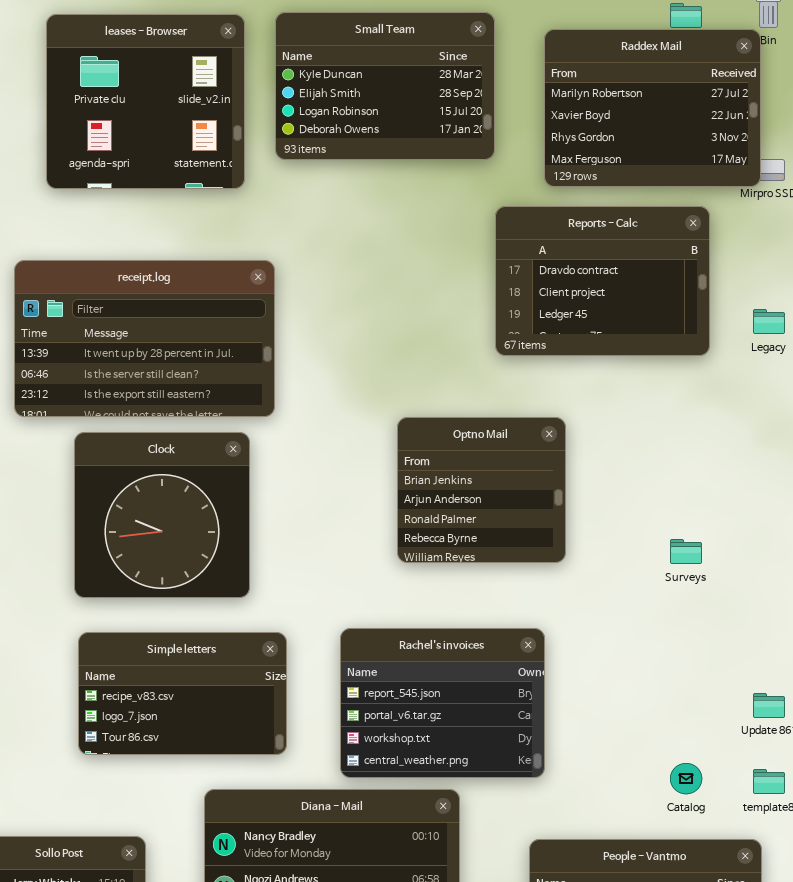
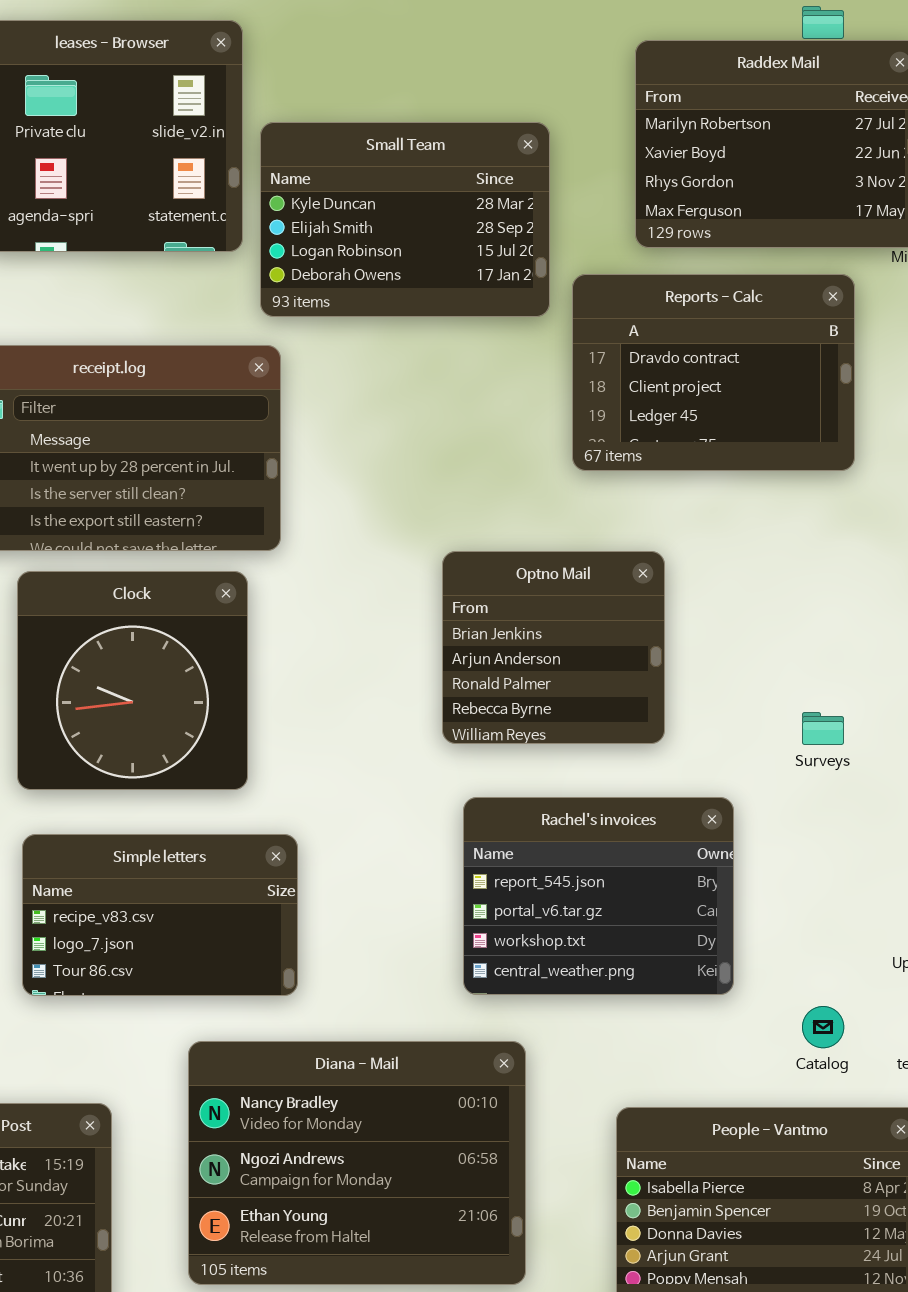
Small Team: [275,12,495,160] -> [260,122,550,317], moved
Rachel's invoices: [340,628,545,778] -> [463,797,734,995], moved

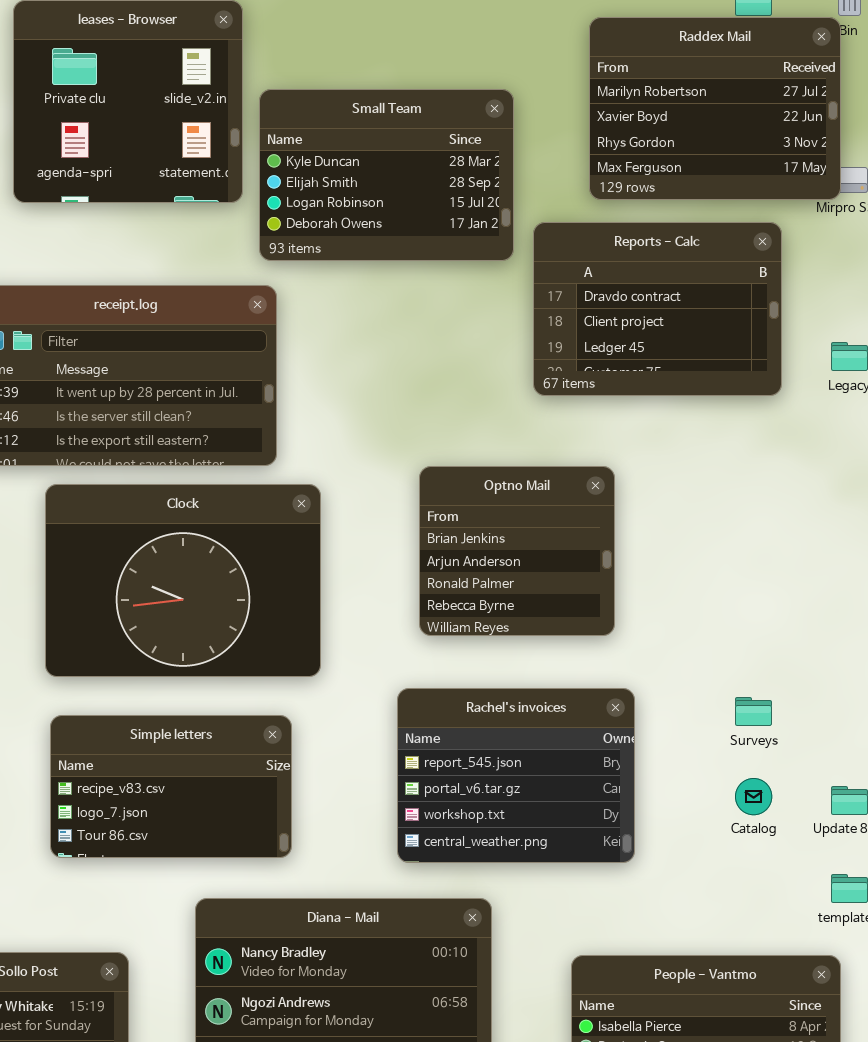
Clock: [17,571,248,790] -> [45,484,321,677], resized
Surveys: [802,712,844,745] -> [735,697,772,726], moved
Rachel's invoices: [463,797,734,995] -> [397,688,635,863], moved
Catalog: [802,1006,844,1048] -> [735,778,772,815], moved

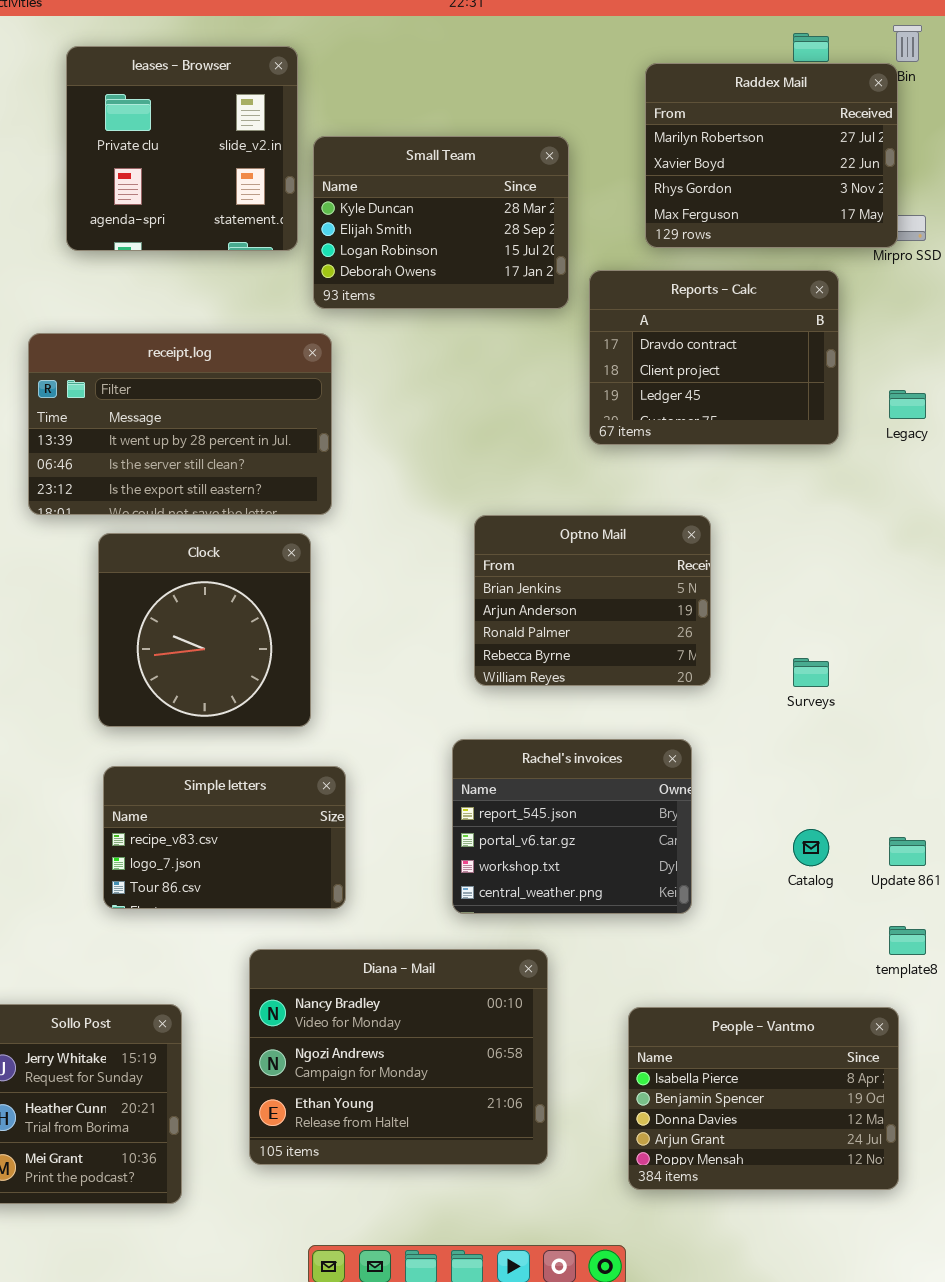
Optno Mail: [419,466,615,636] -> [474,515,711,686], resized
Clock: [45,484,321,677] -> [98,533,311,727], resized
Surveys: [735,697,772,726] -> [793,658,829,687], moved

